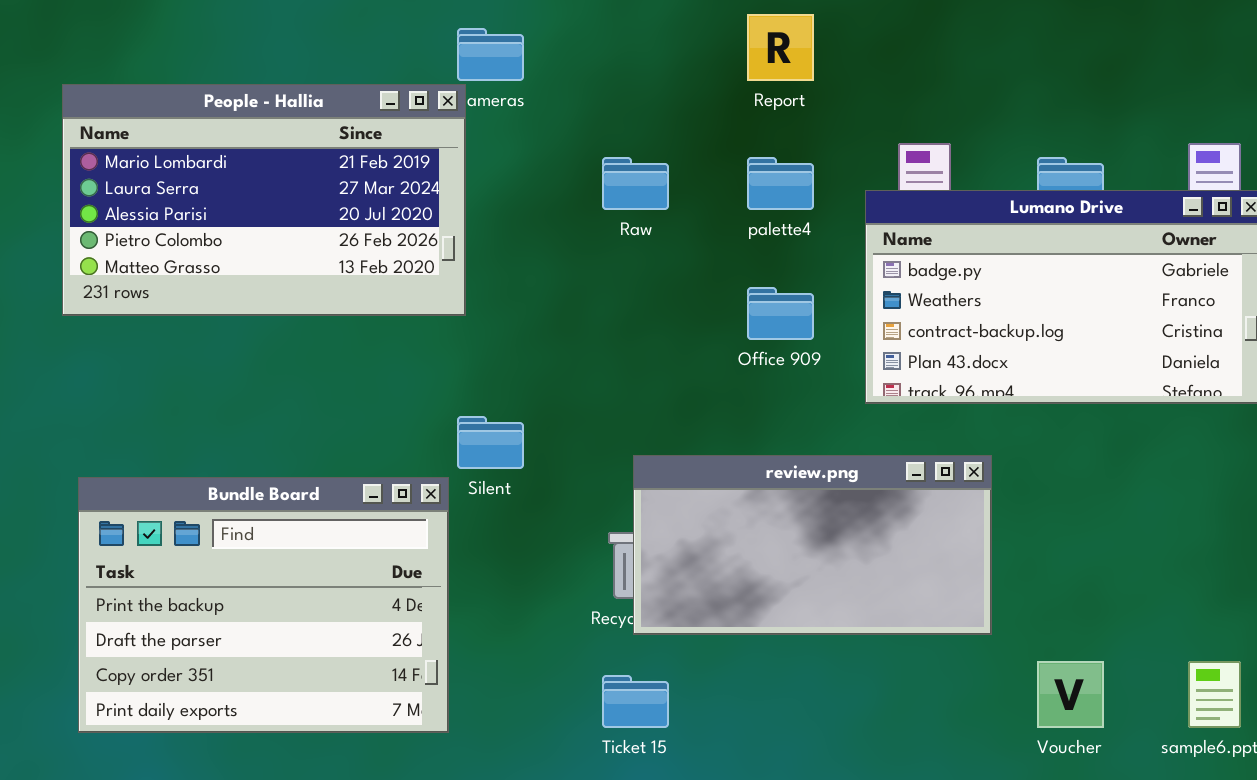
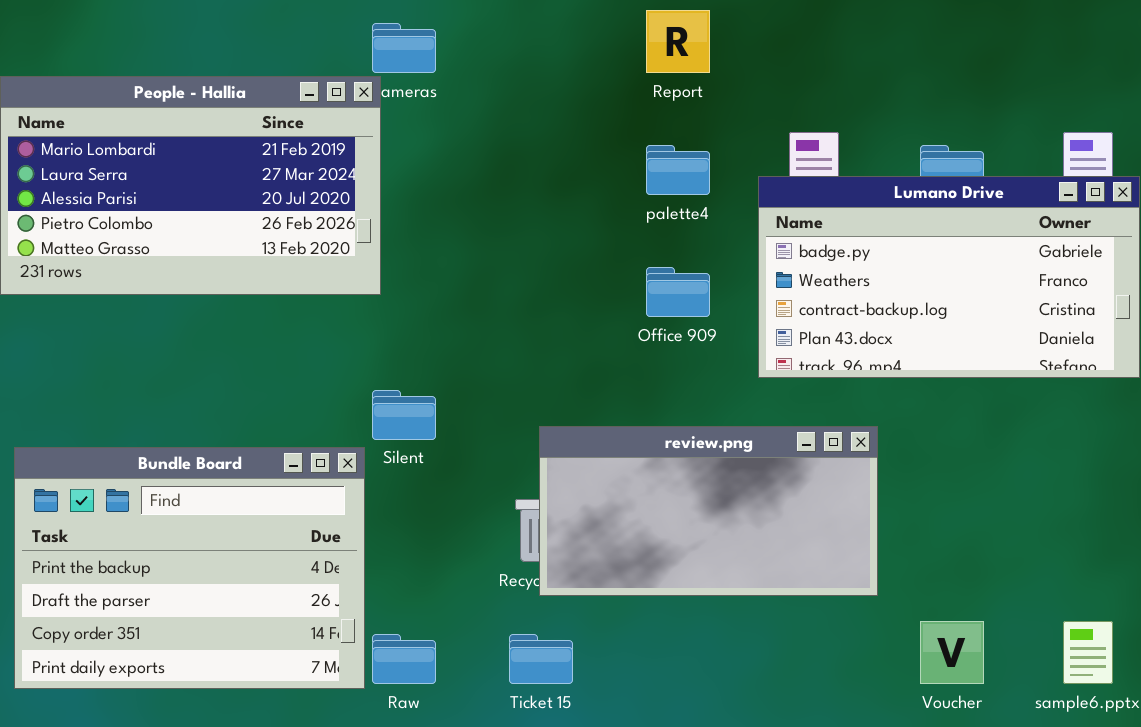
Raw: [602,157,669,210] -> [372,634,436,684], moved

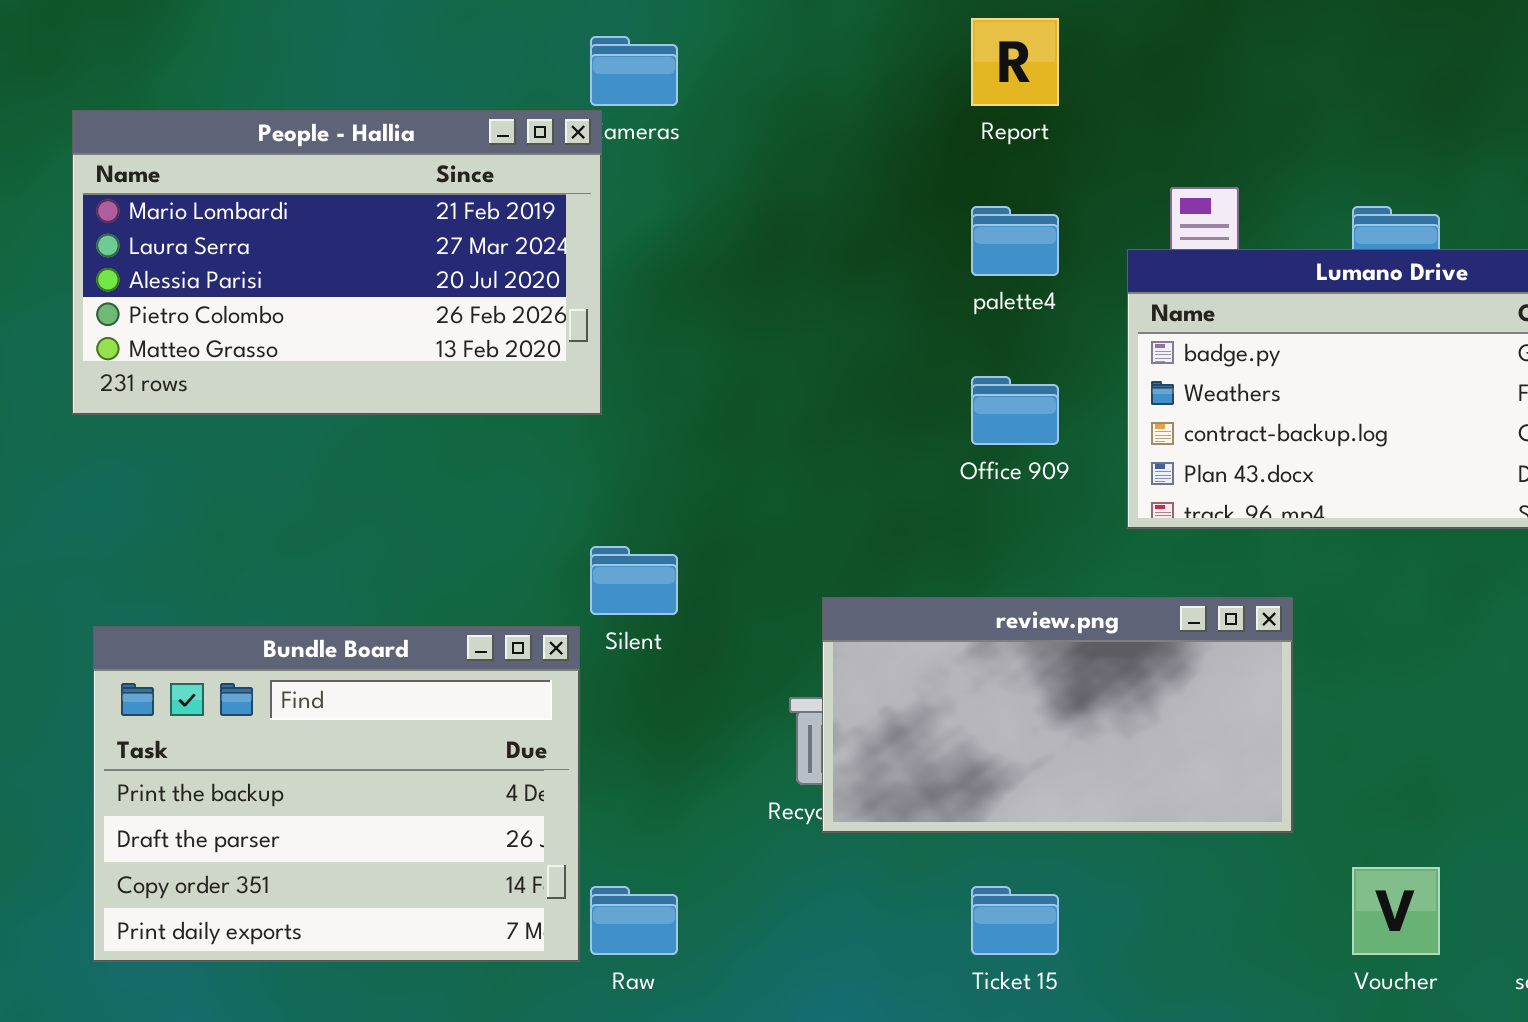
Ticket 15: [509,634,573,684] -> [971,886,1059,955], moved

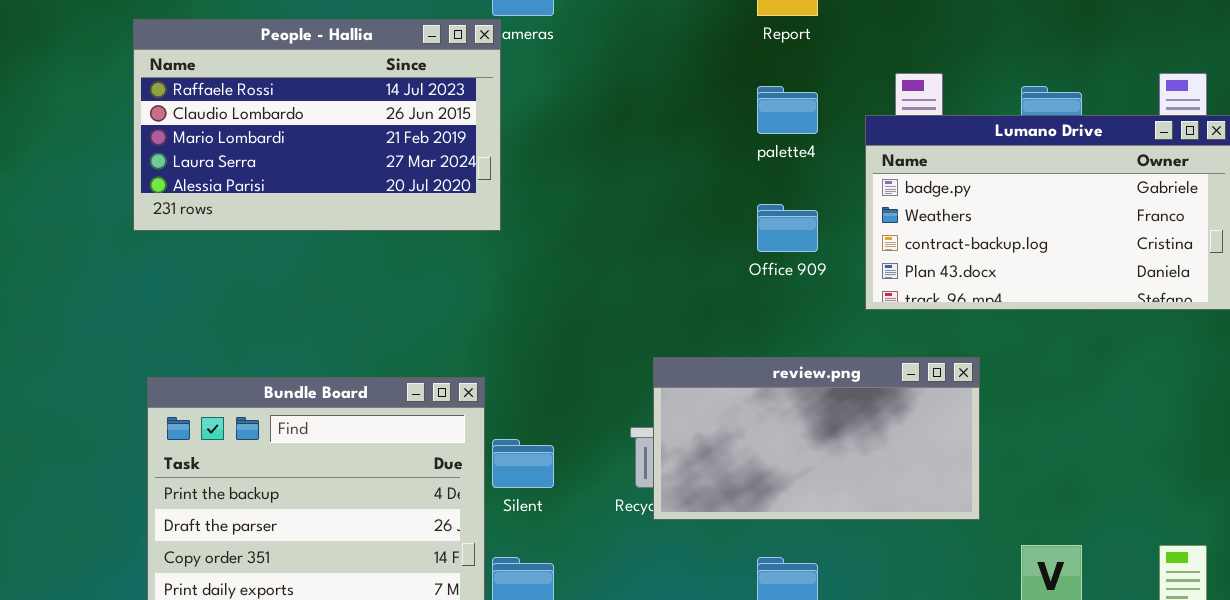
People - Hallia: [72,110,602,415] -> [133,19,501,231], scrolled up 2 rows
Silent: [590,546,678,615] -> [492,439,554,488], moved

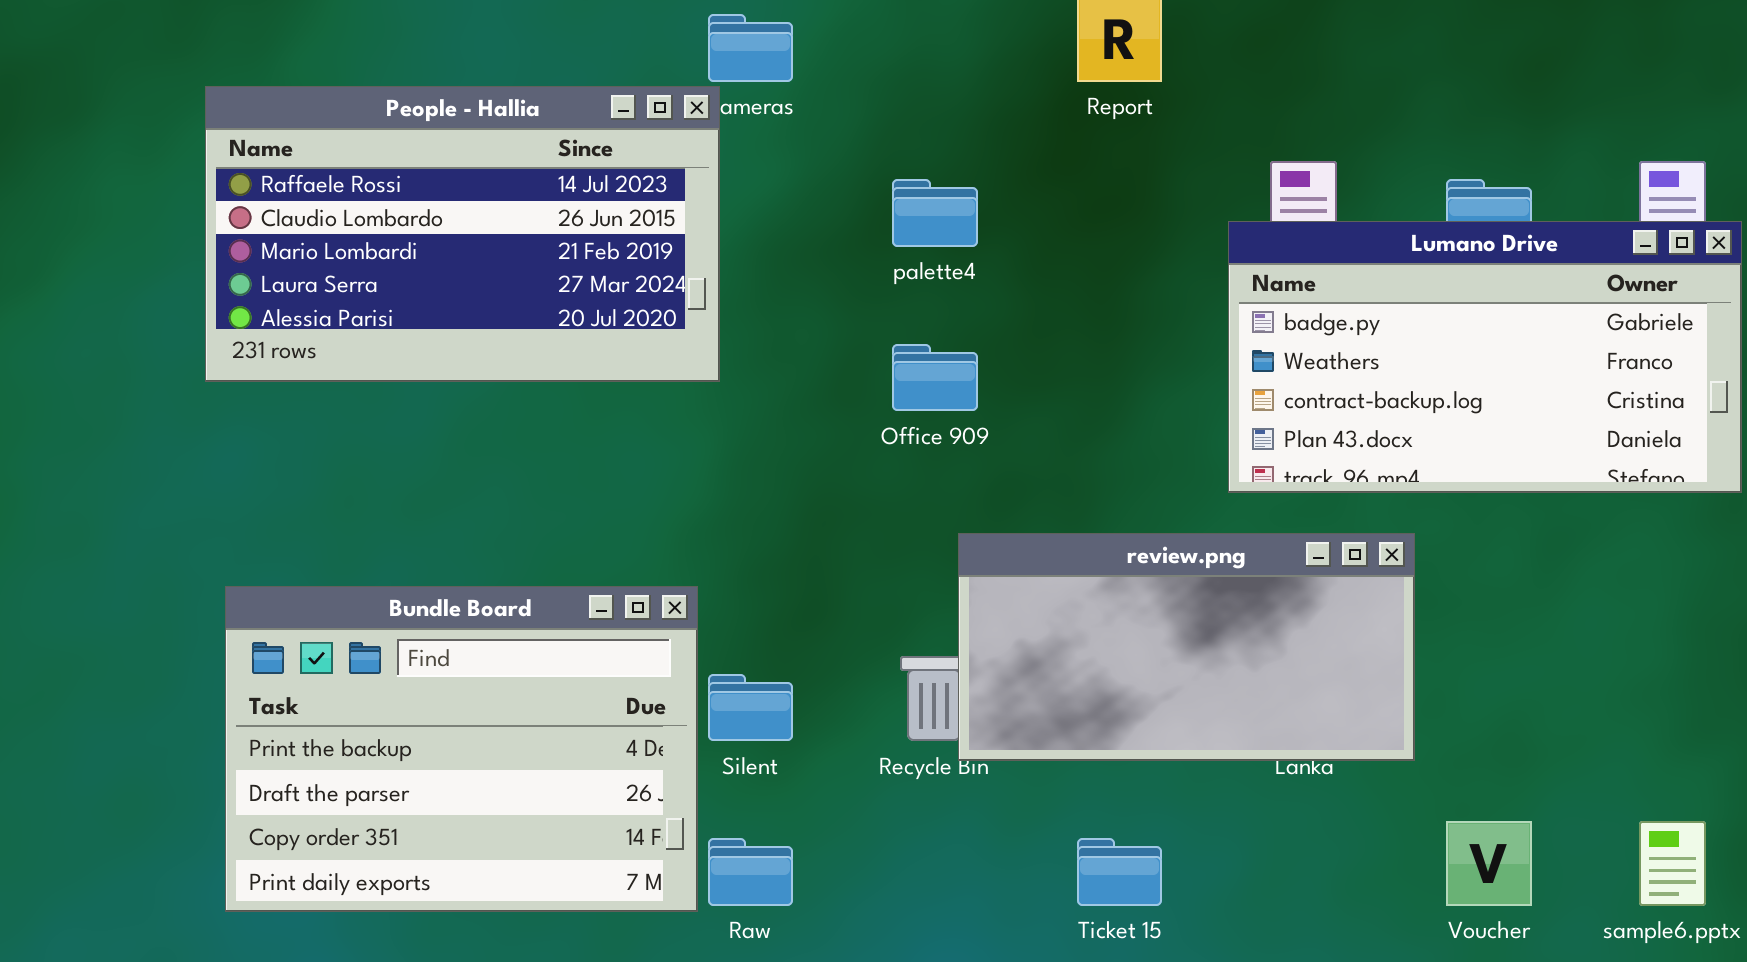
palette4: [757,86,818,134] -> [892,179,978,247], moved
Office 909: [757,204,818,252] -> [892,344,978,411], moved
review.png: [653,357,980,520] -> [958,533,1415,761], moved

